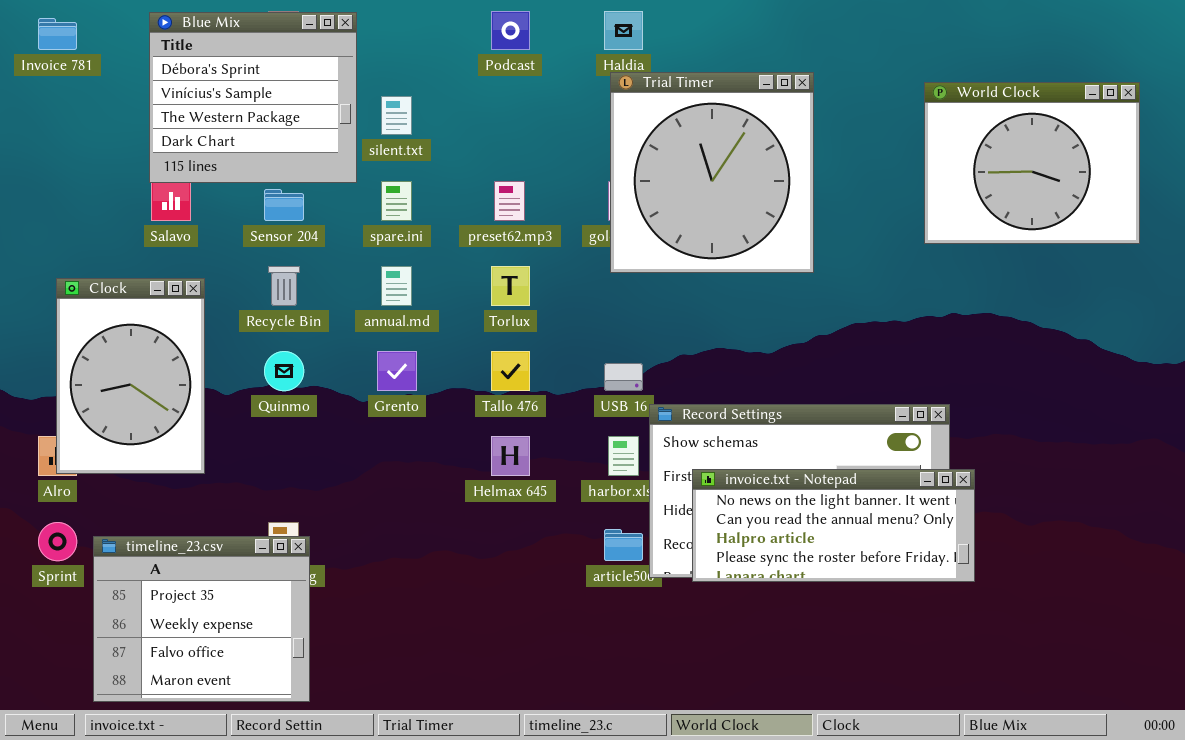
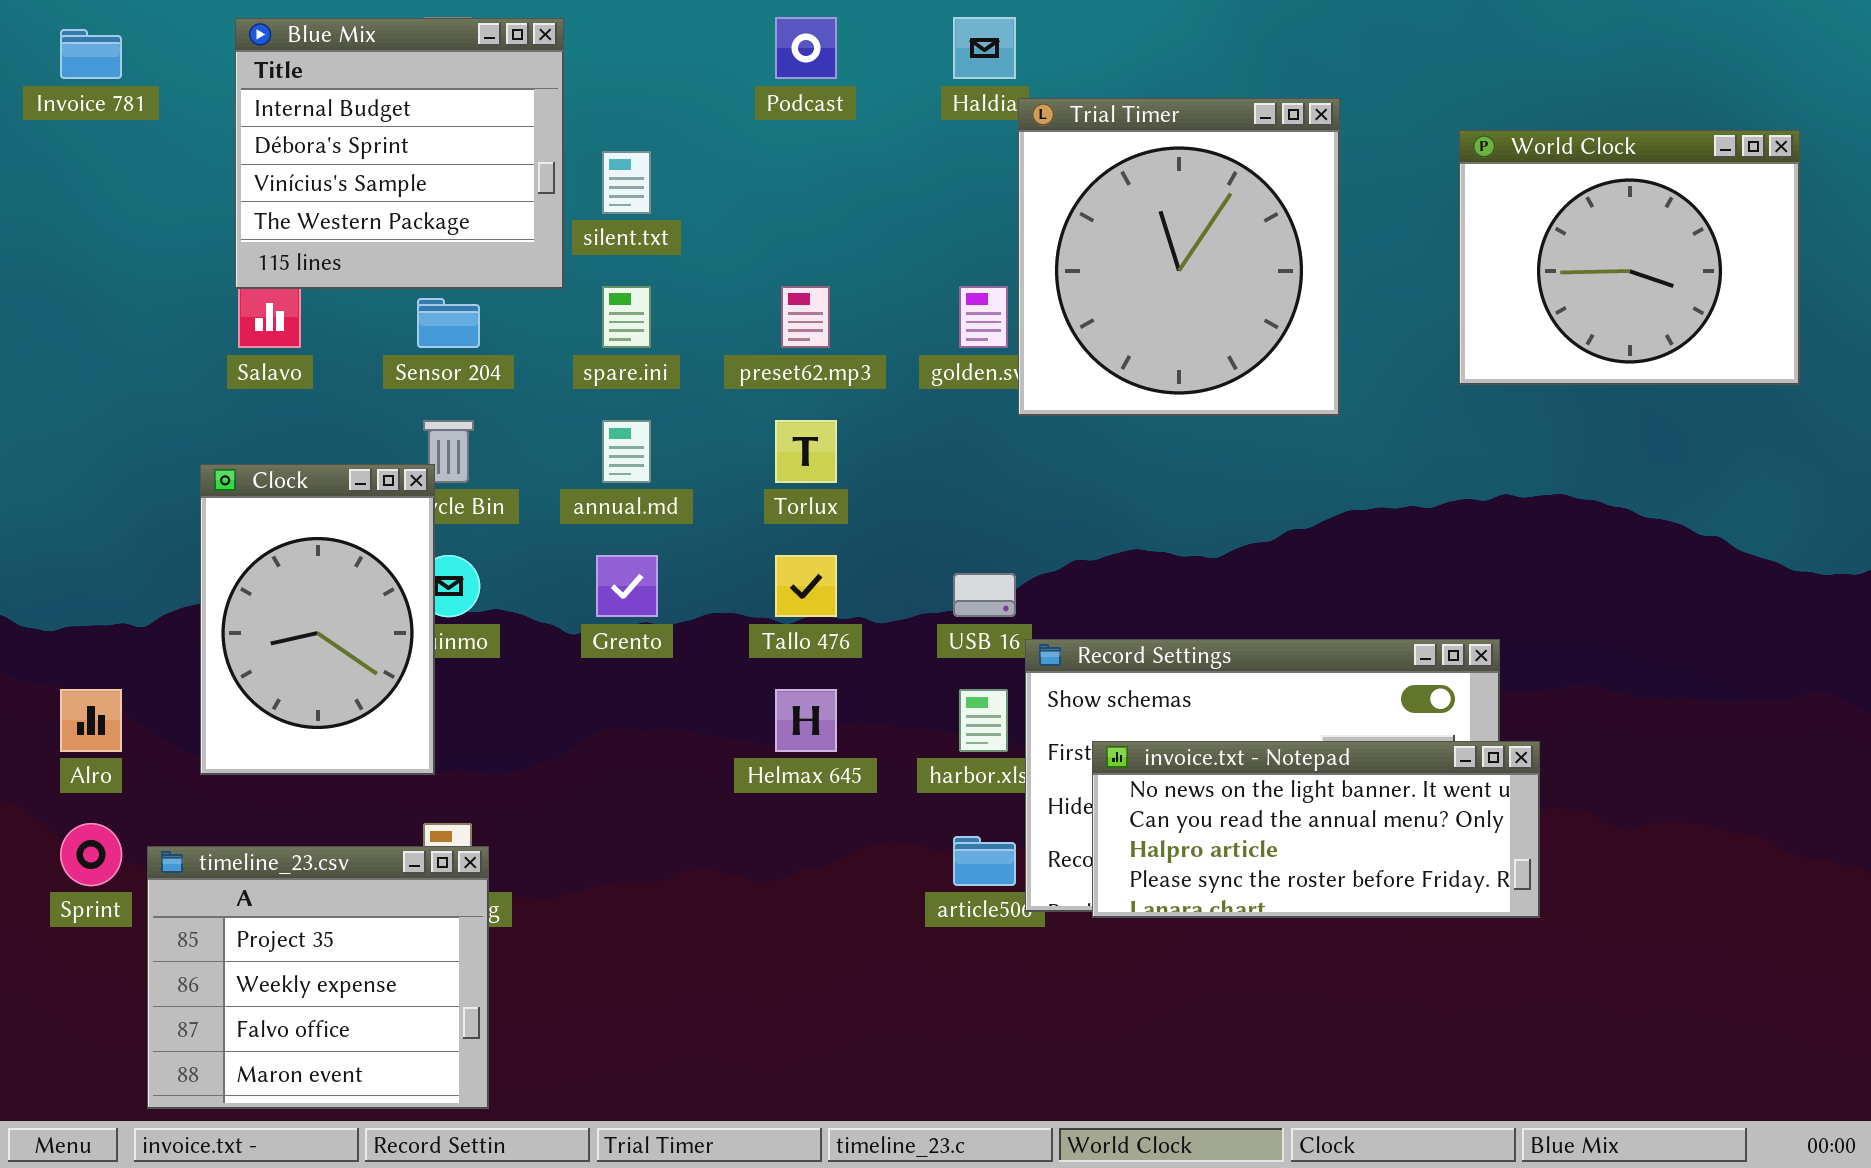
Blue Mix: [149,12,357,183] -> [235,18,564,289], scrolled up 1 row
Trial Timer: [610,72,814,273] -> [1018,98,1340,416], moved
Clock: [56,278,205,474] -> [200,464,435,775], moved

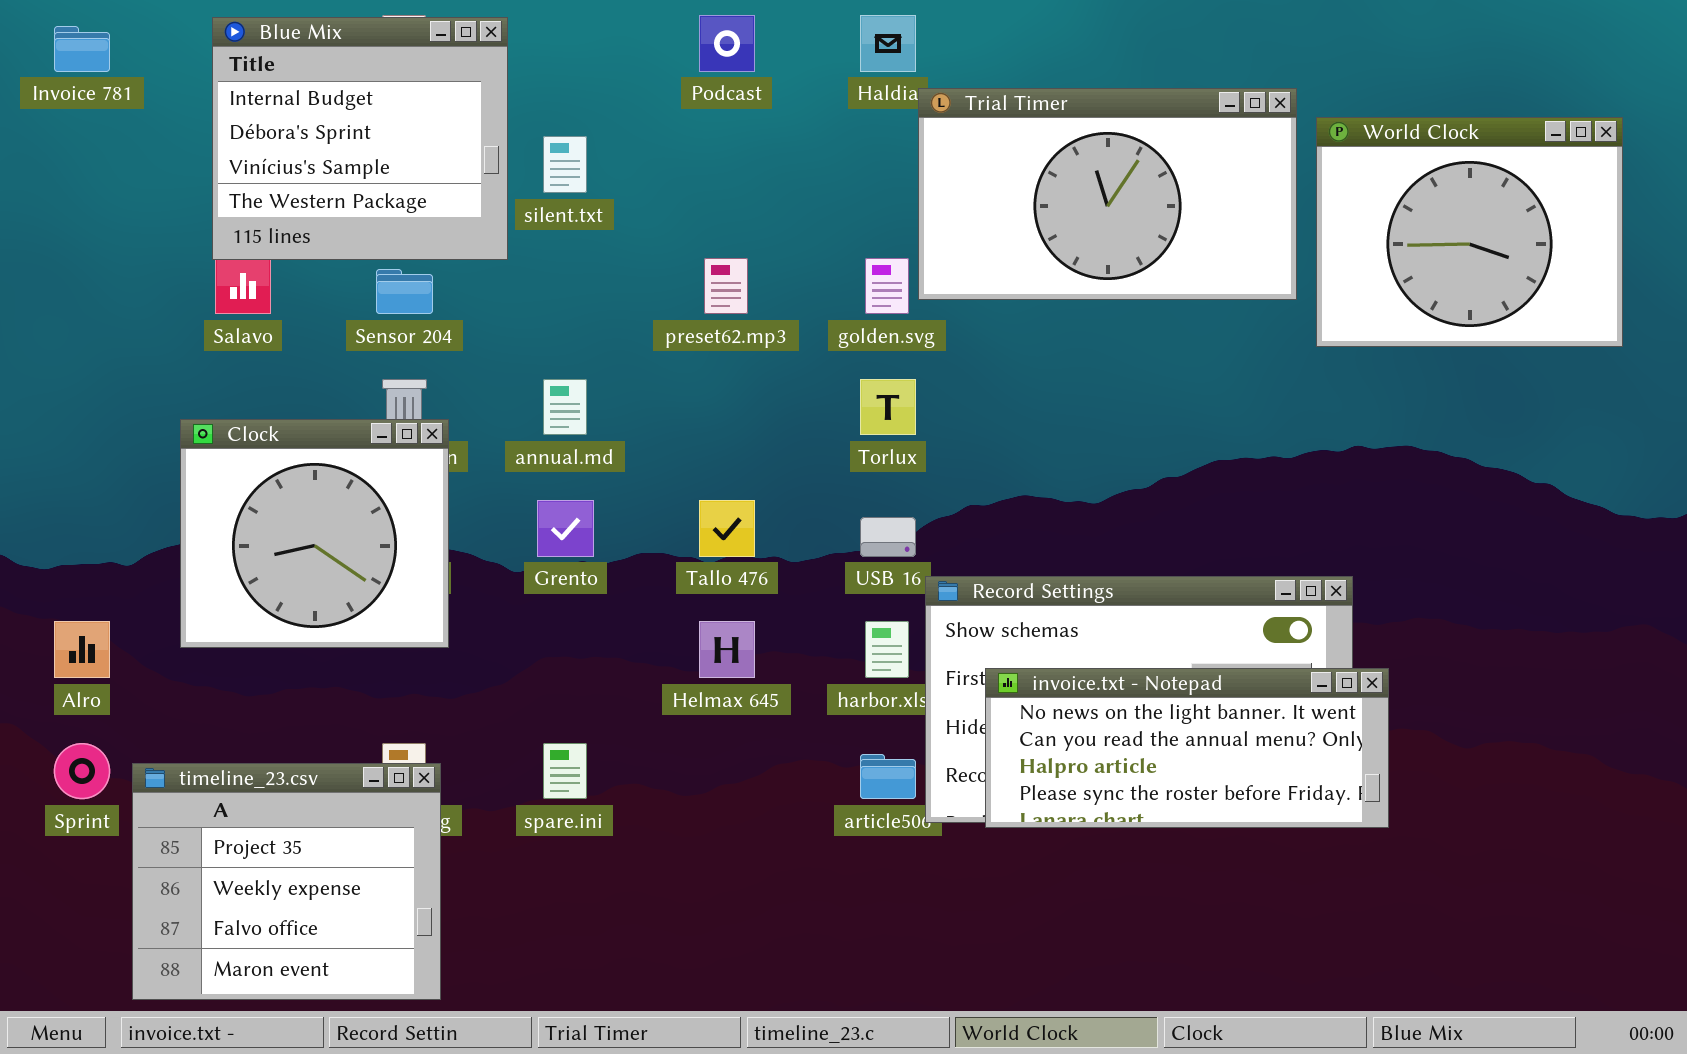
Trial Timer: [1018,98,1340,416] -> [918,88,1297,300], resized
spare.ini: [602,286,651,348] -> [543,743,587,799], moved
Torlux: [775,420,837,483] -> [860,379,916,435], moved
Clock: [200,464,435,775] -> [180,419,449,648], resized

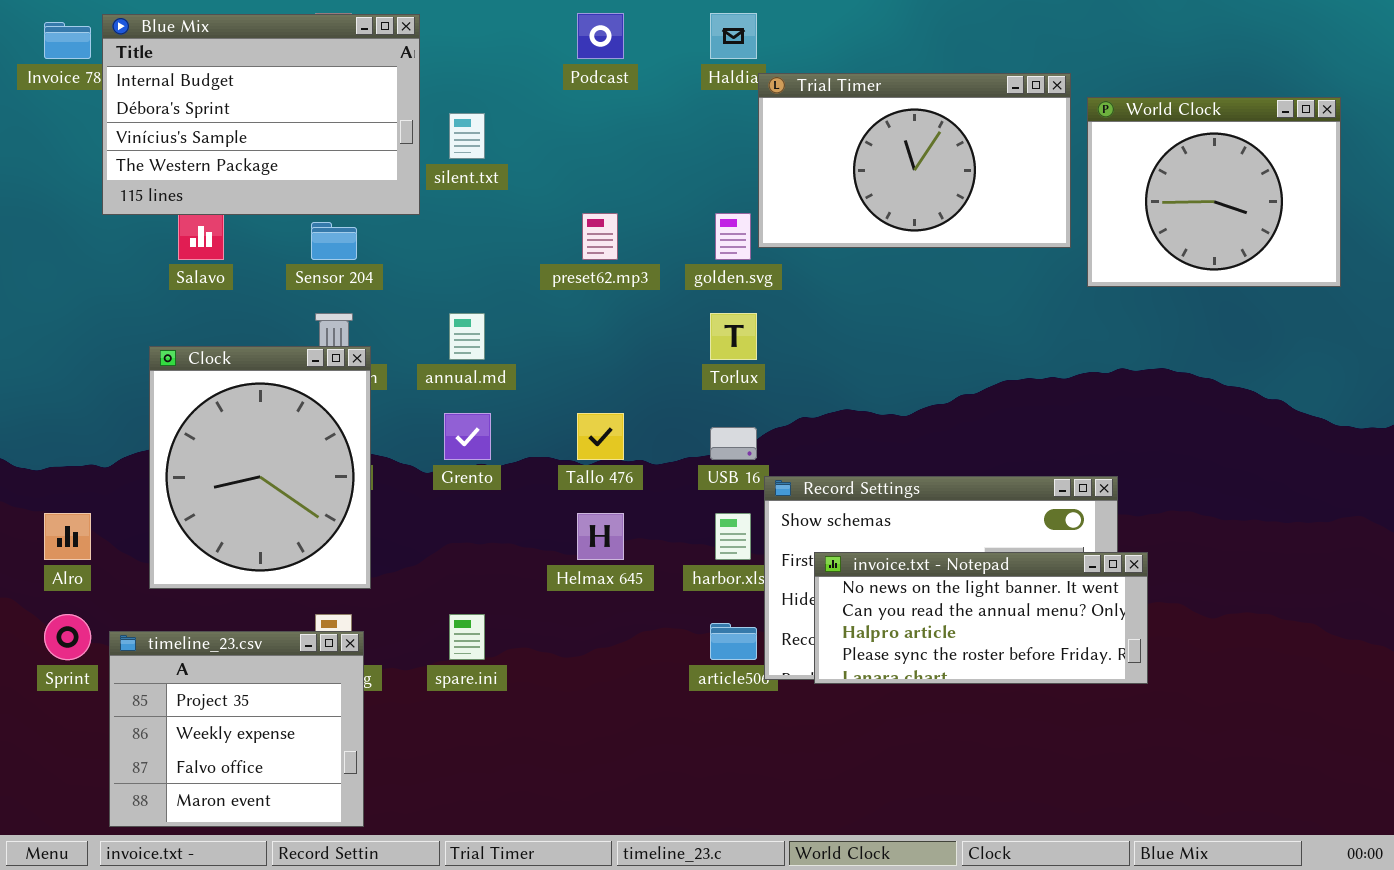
Blue Mix: [212,17,508,260] -> [102,14,420,215], resized
Clock: [180,419,449,648] -> [149,346,371,589], resized

